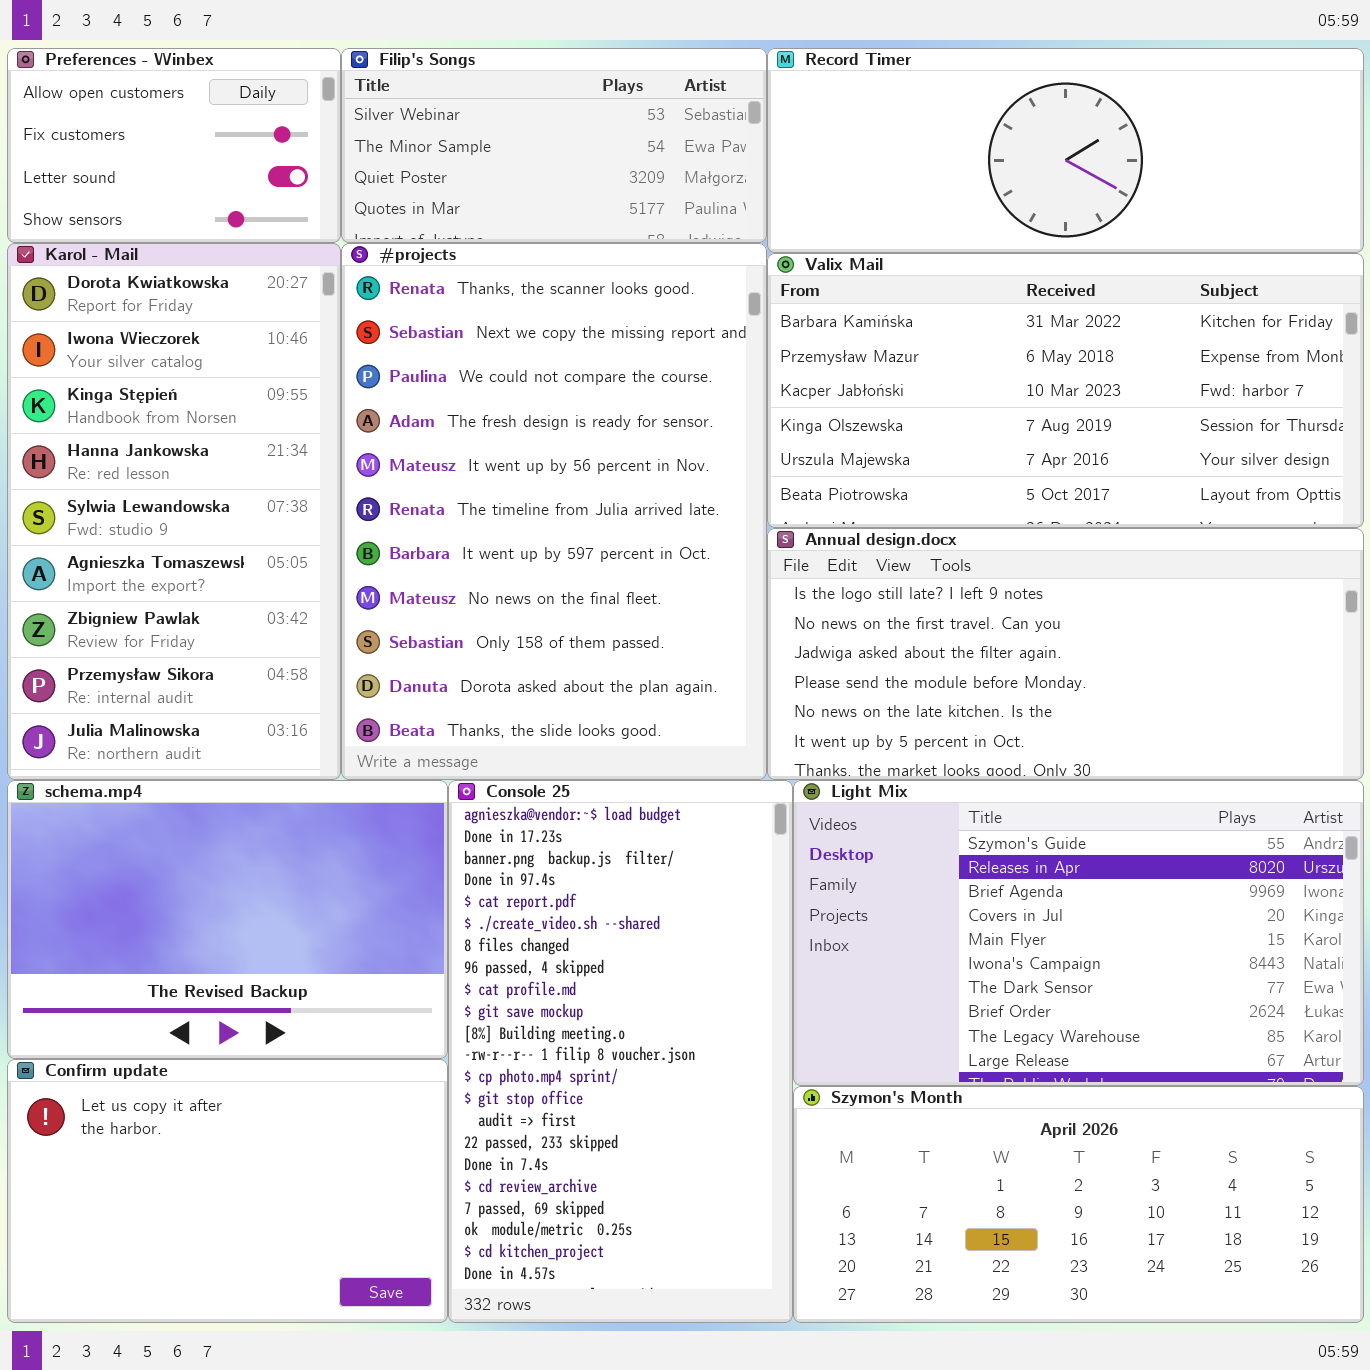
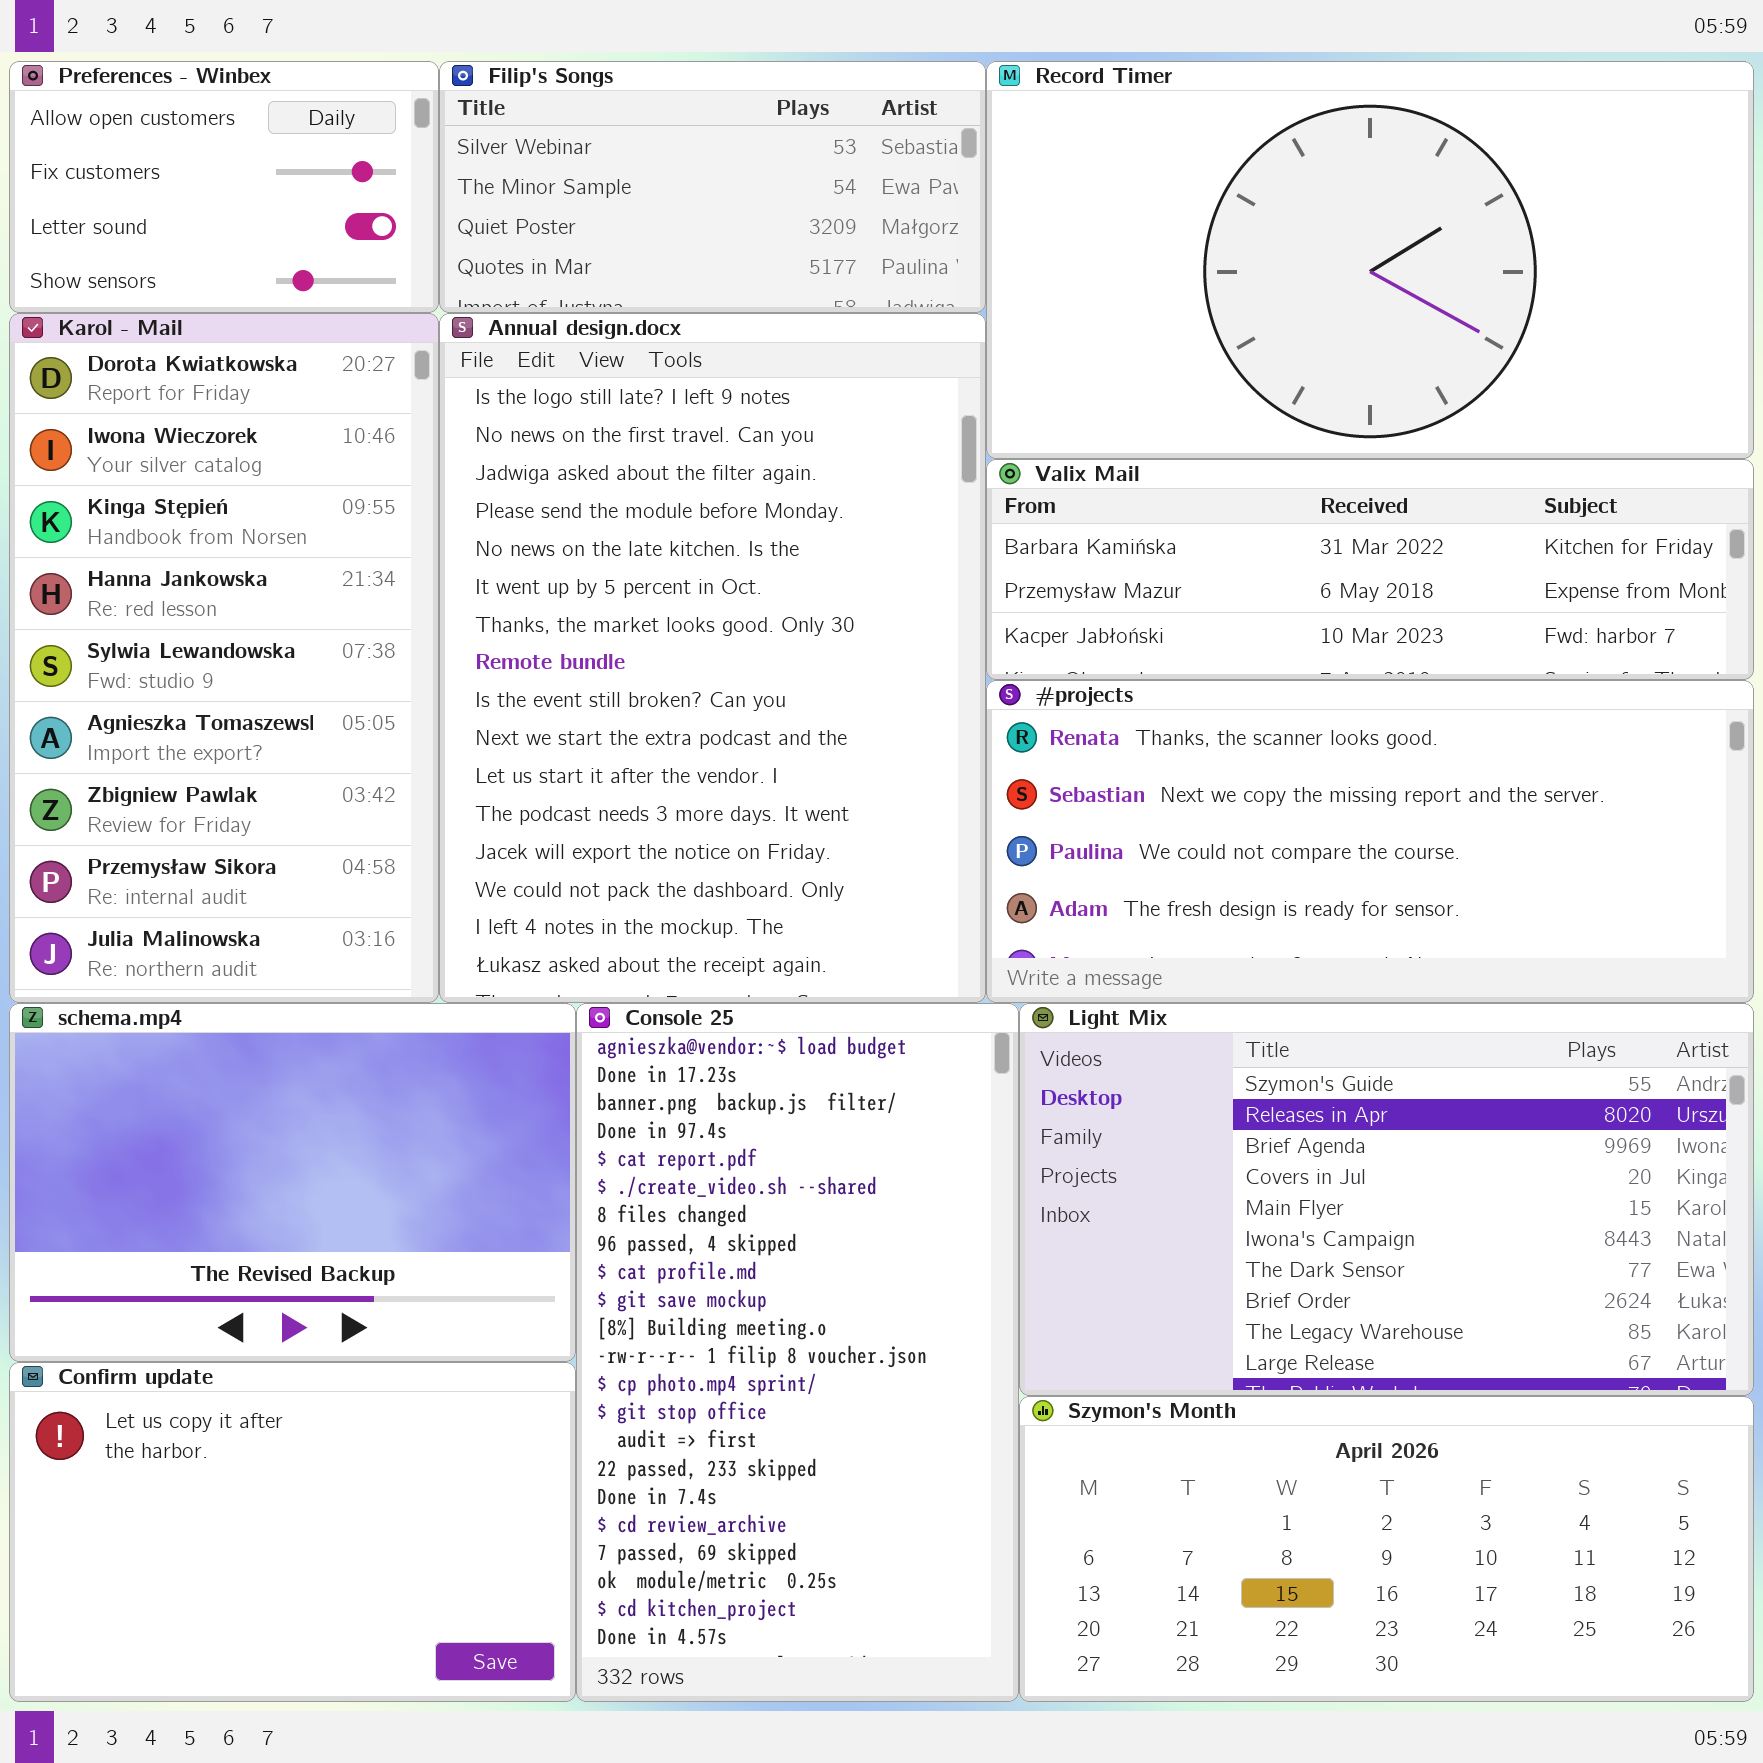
Record Timer: [767,48,1364,253] -> [986,61,1754,459], resized
#projects: [341,243,767,780] -> [986,680,1754,1003], moved, resized
Valix Mail: [767,253,1364,528] -> [986,459,1754,680], resized
Annual design.docx: [767,528,1364,780] -> [439,313,986,1003], moved, resized

